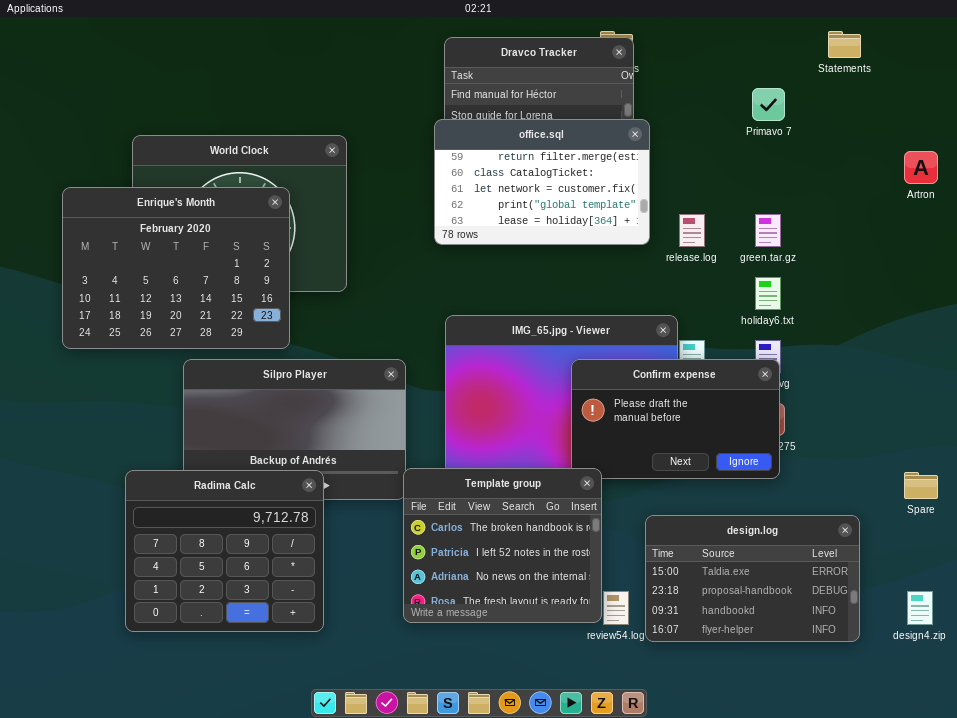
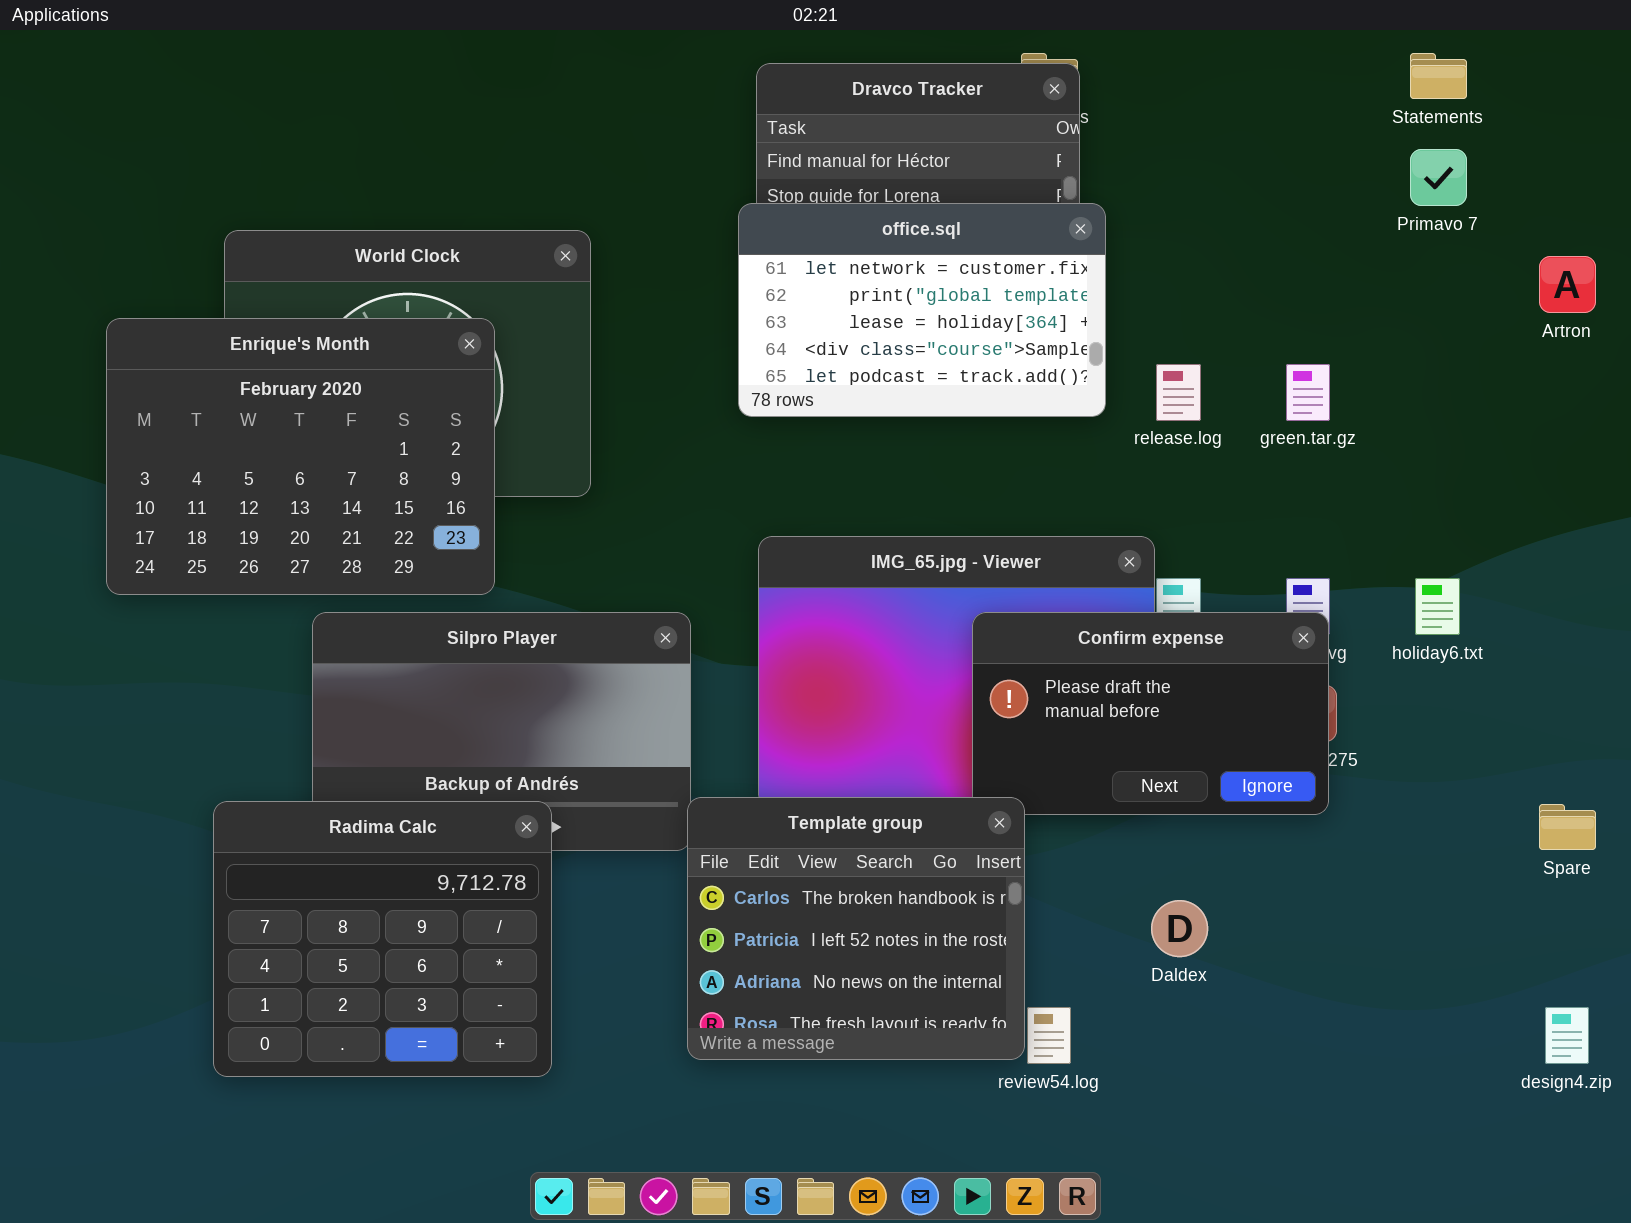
Primavo 7: [752,88,785,121] -> [1410,149,1467,206], moved
office.sql: [434,119,650,245] -> [738,203,1106,417], scrolled down 2 rows
holiday6.txt: [755,277,781,310] -> [1415,578,1460,635], moved
design.log: [645,515,860,642] -> none, closed

